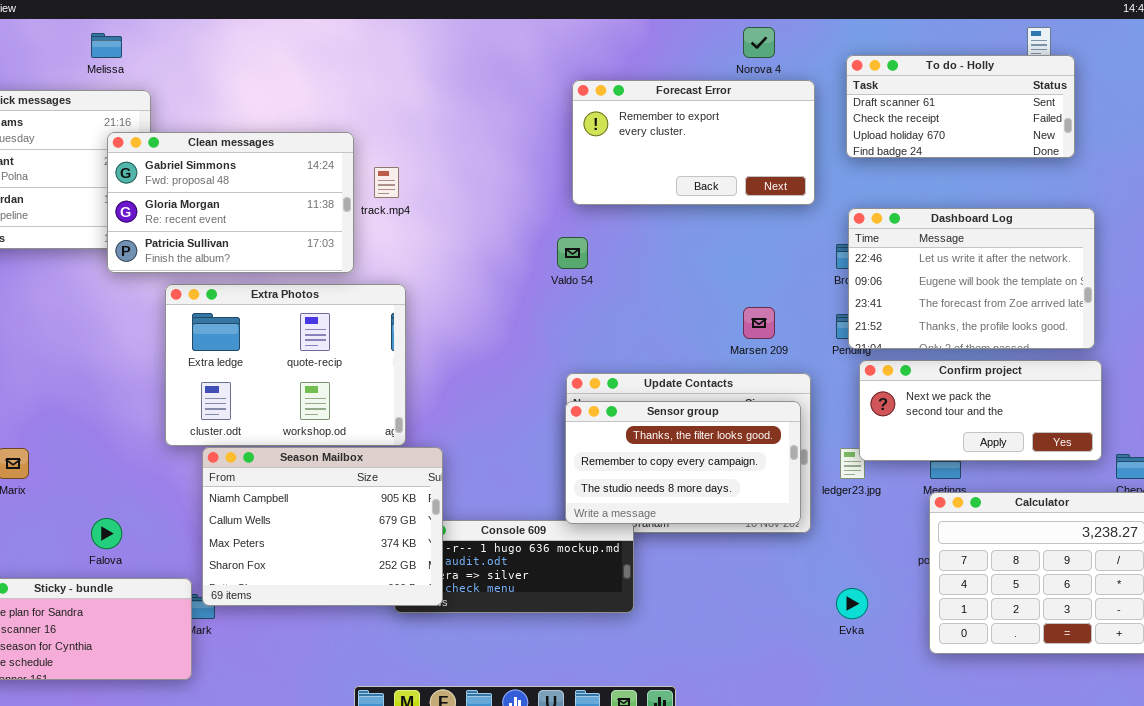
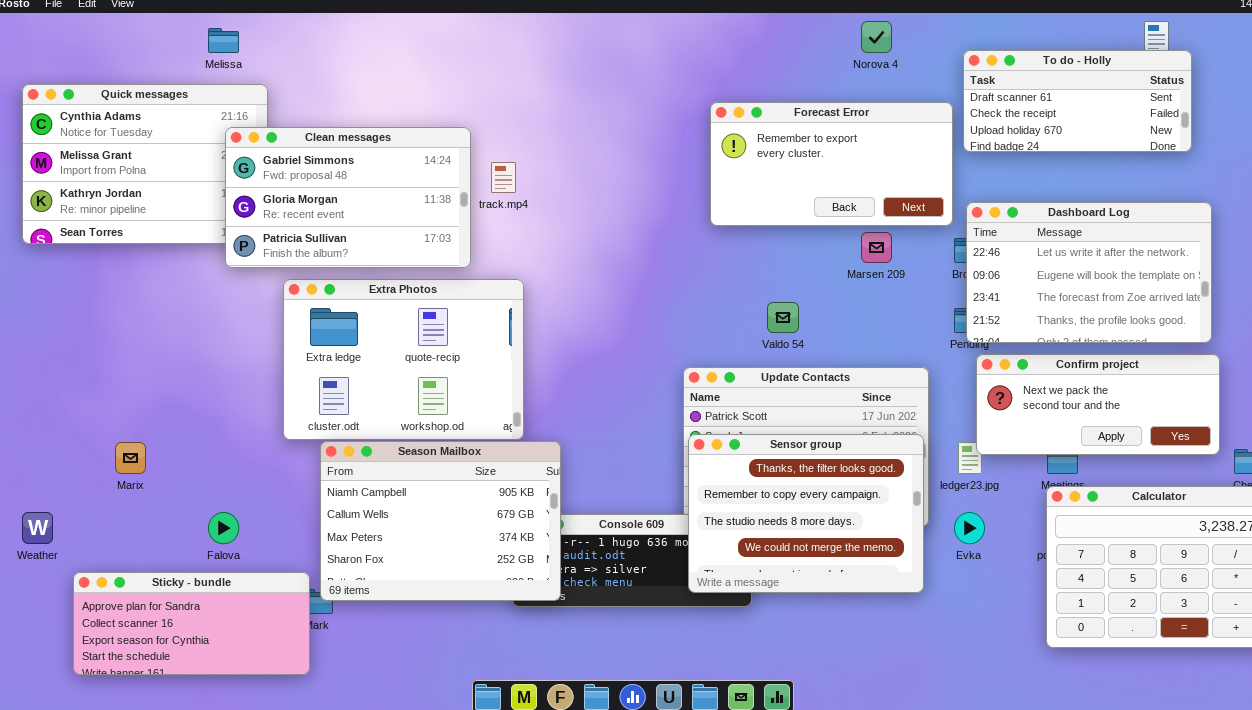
Forecast Error: [572,80,815,205] -> [710,102,953,226], moved
Valdo 54: [557,237,588,269] -> [767,302,799,333], moved
Marsen 209: [743,307,775,339] -> [861,232,892,263], moved
Sensor group: [565,401,801,524] -> [688,434,924,593], moved, resized
Evka: [836,588,868,619] -> [954,512,985,544], moved

